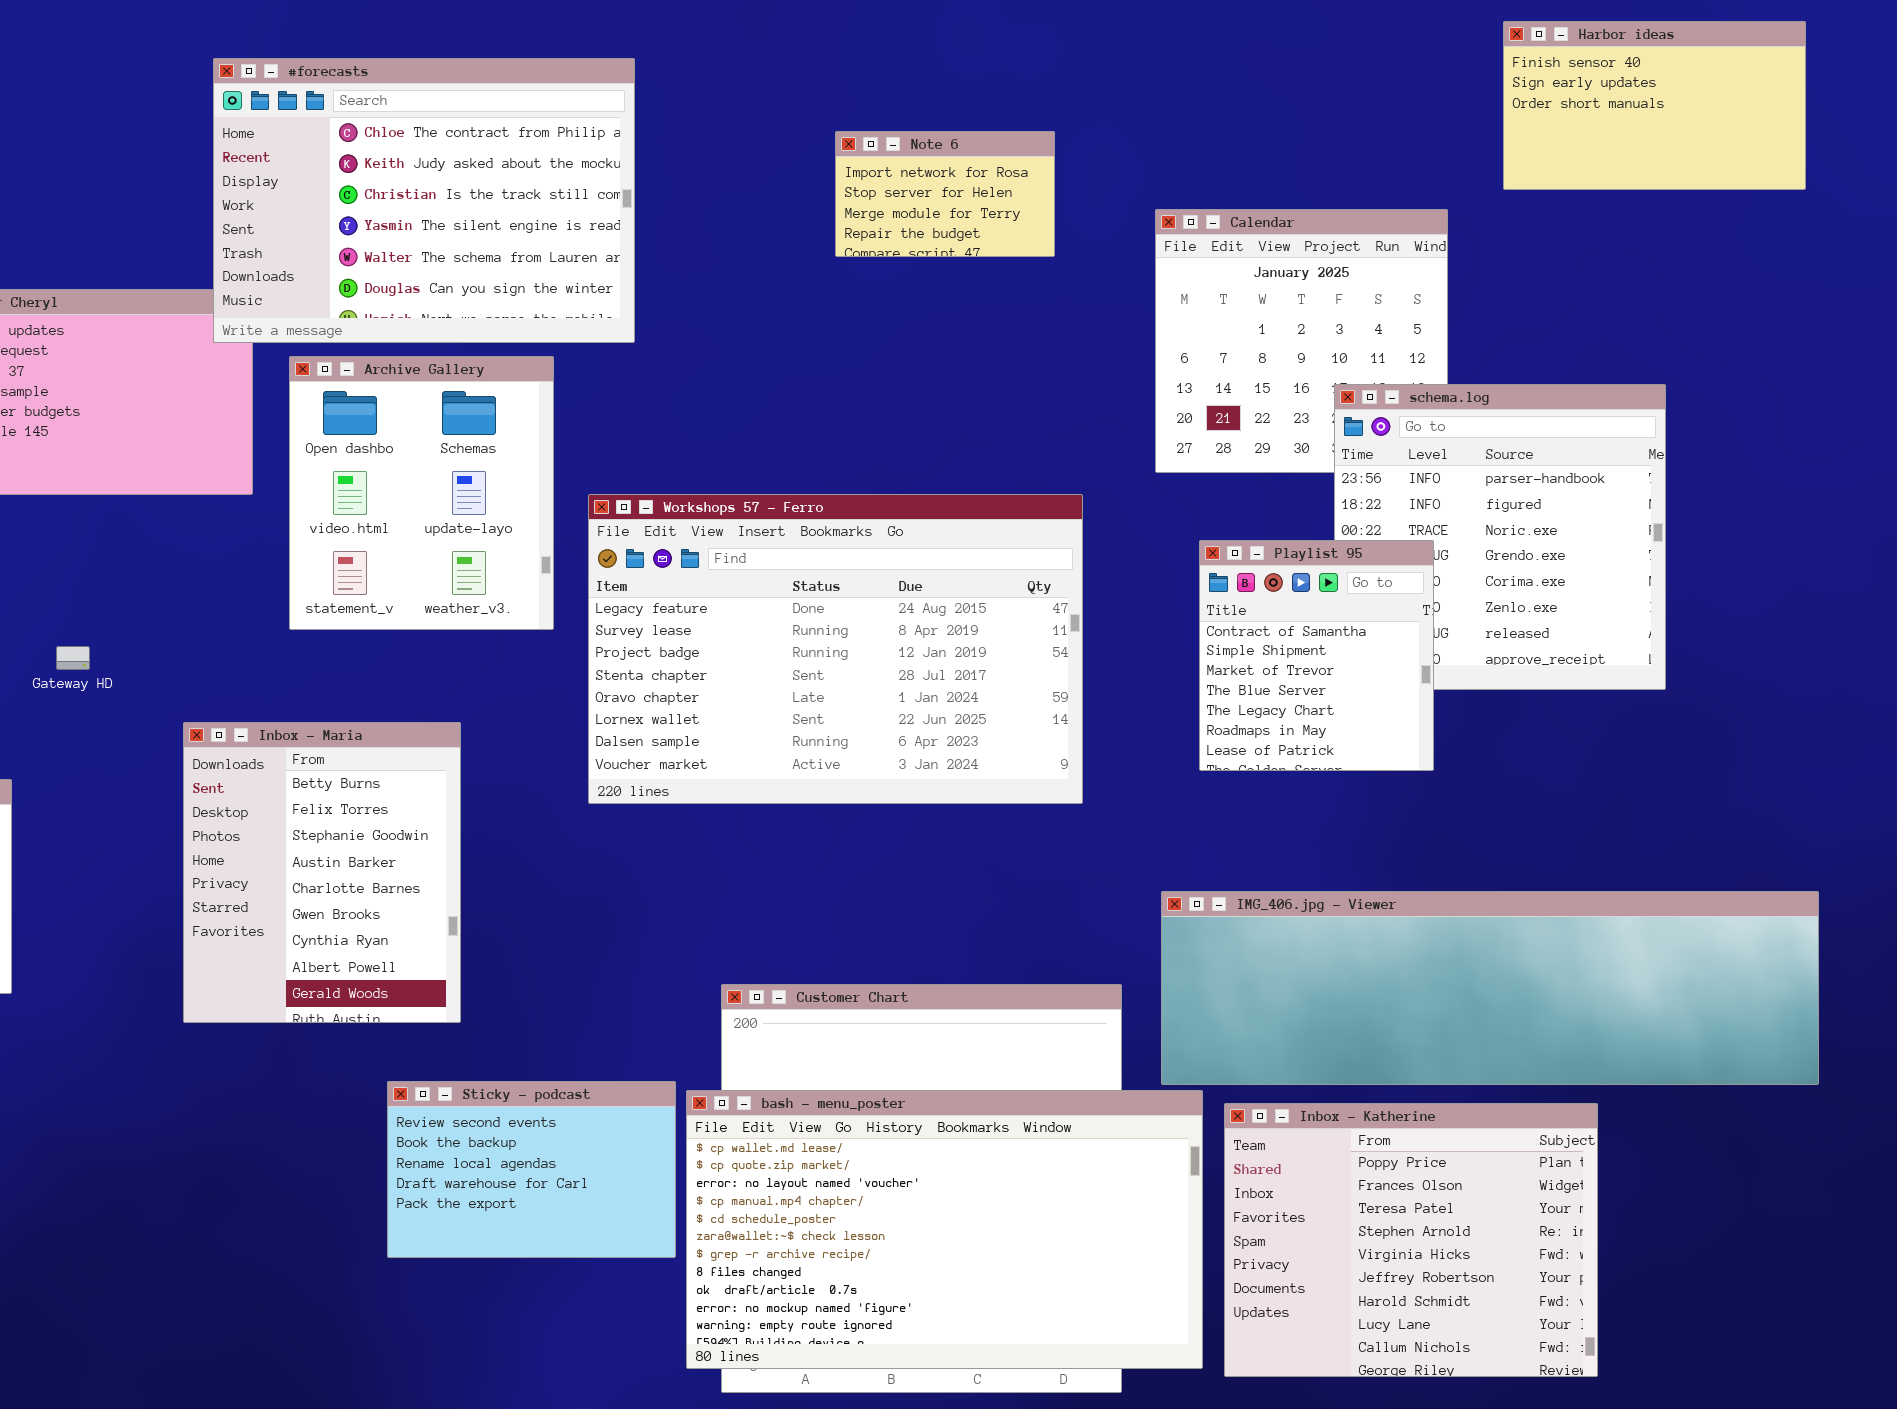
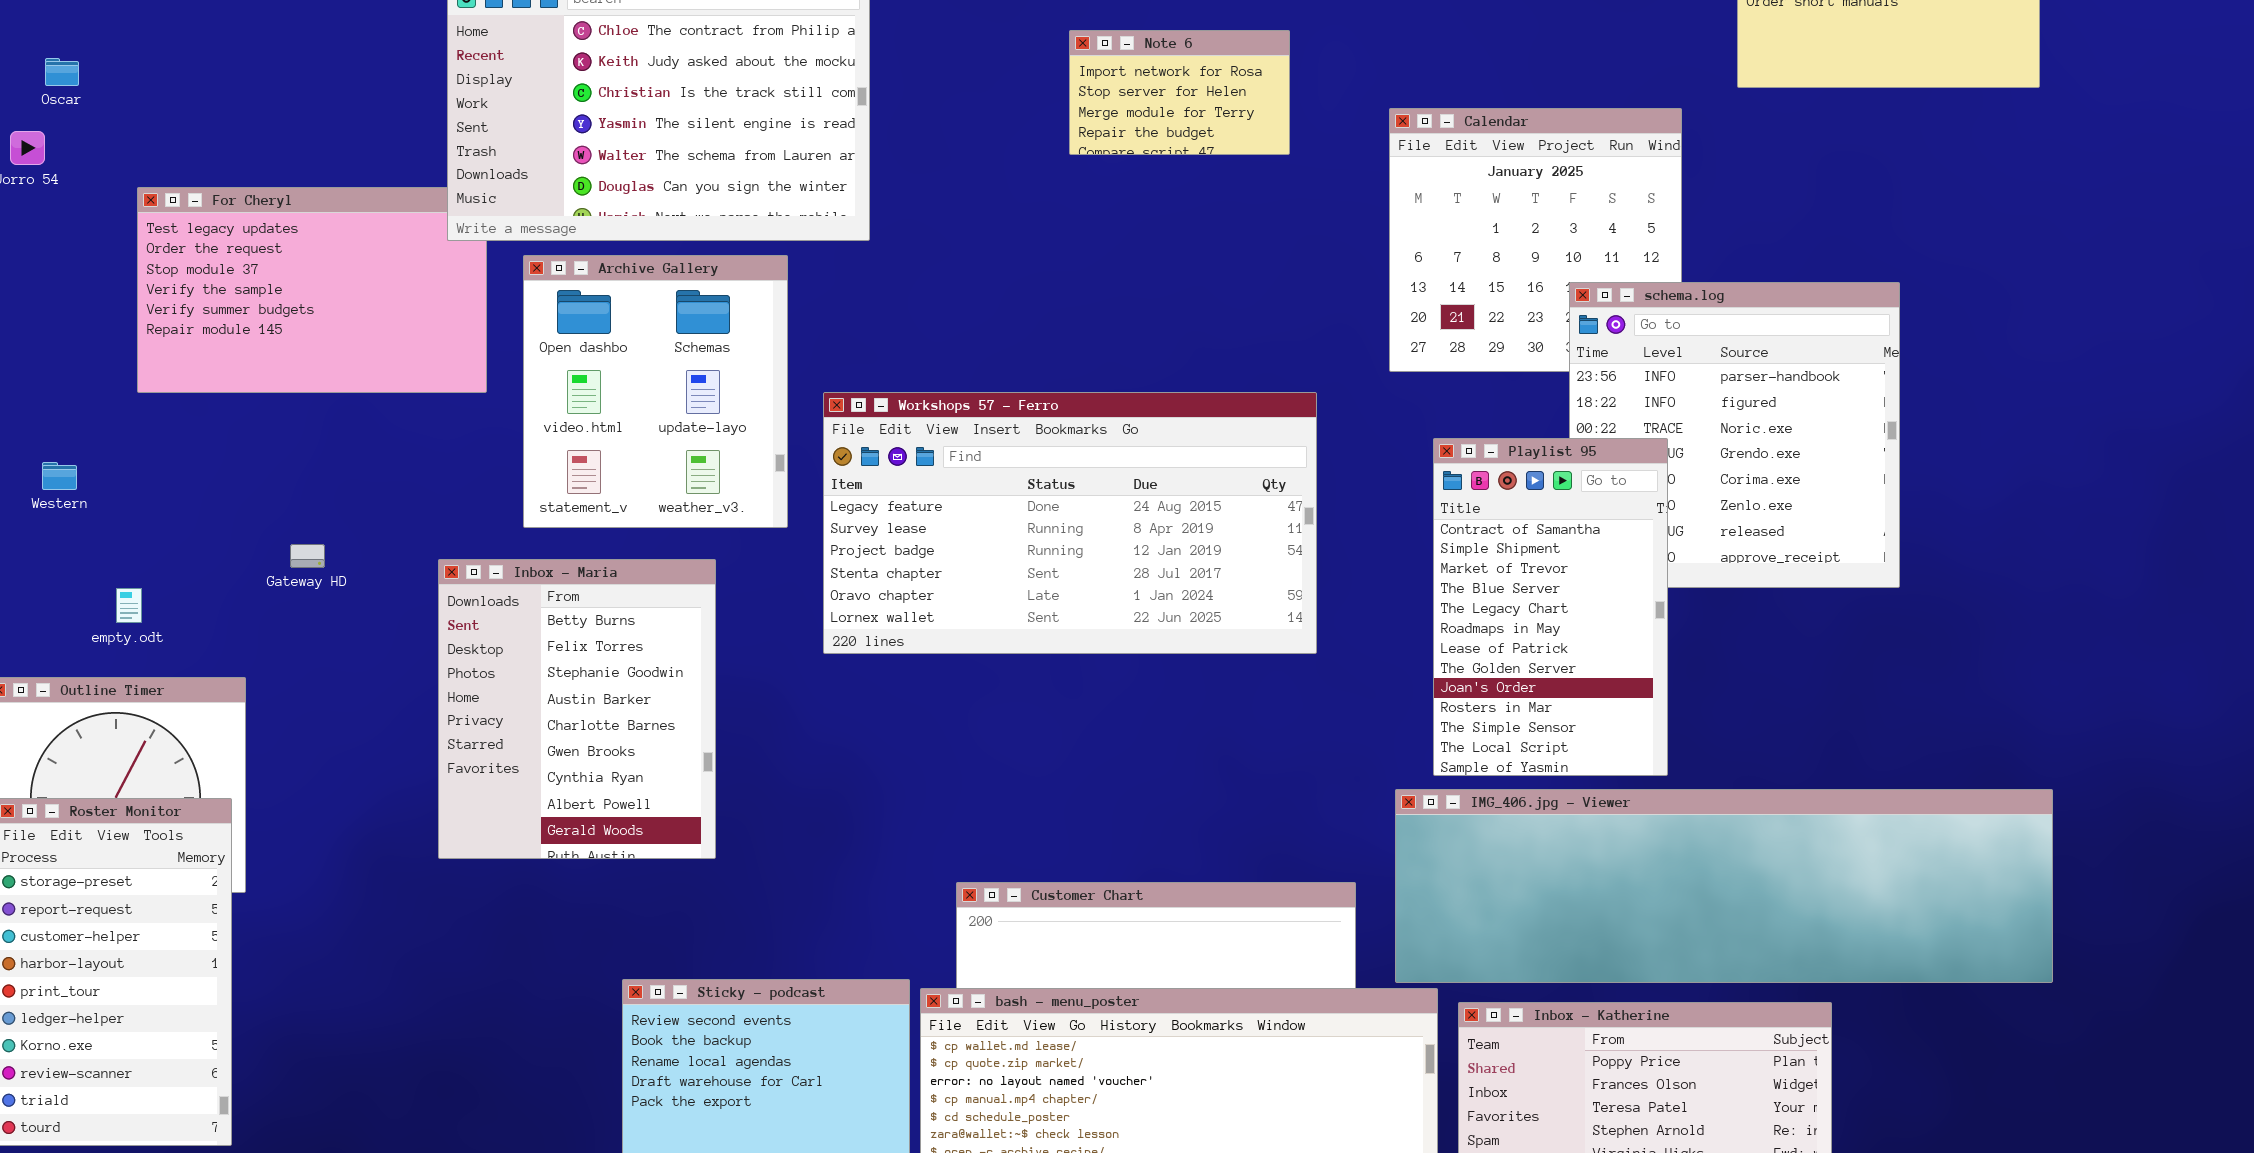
Workshops 57 - Ferro: [588,494,1083,804] -> [823,392,1317,654], resized
Playlist 95: [1199,540,1434,771] -> [1433,438,1668,776], resized
Inbox - Maria: [183,722,461,1023] -> [438,559,716,859], moved

